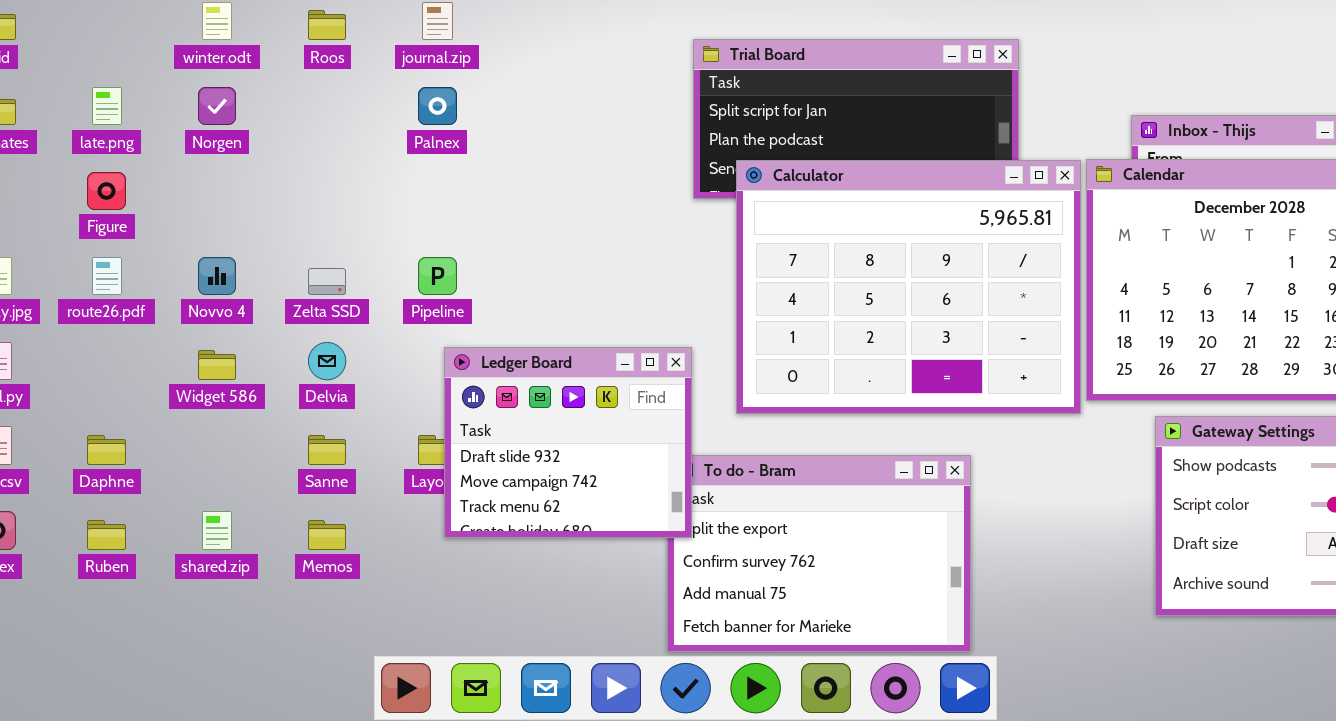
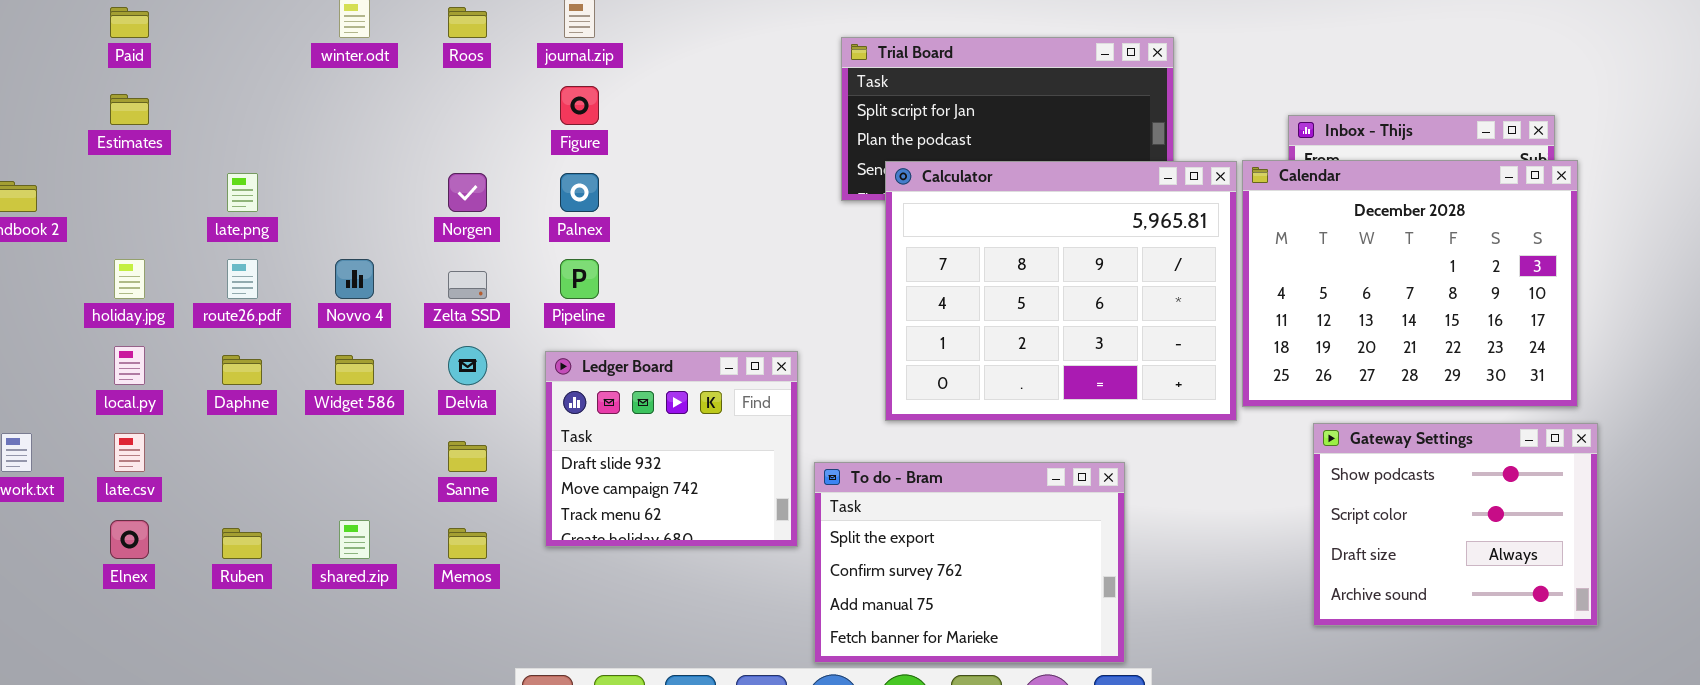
late.png: [92,87,122,125] -> [227,173,258,212], moved
Norgen: [198,87,236,125] -> [448,173,487,212], moved
Palnex: [418,87,457,125] -> [560,173,599,212], moved
Figure: [87,172,126,210] -> [560,86,599,125], moved
Ledger Board: [444,347,692,538] -> [545,351,798,547], moved
Daphne: [87,435,126,465] -> [222,355,262,385], moved

